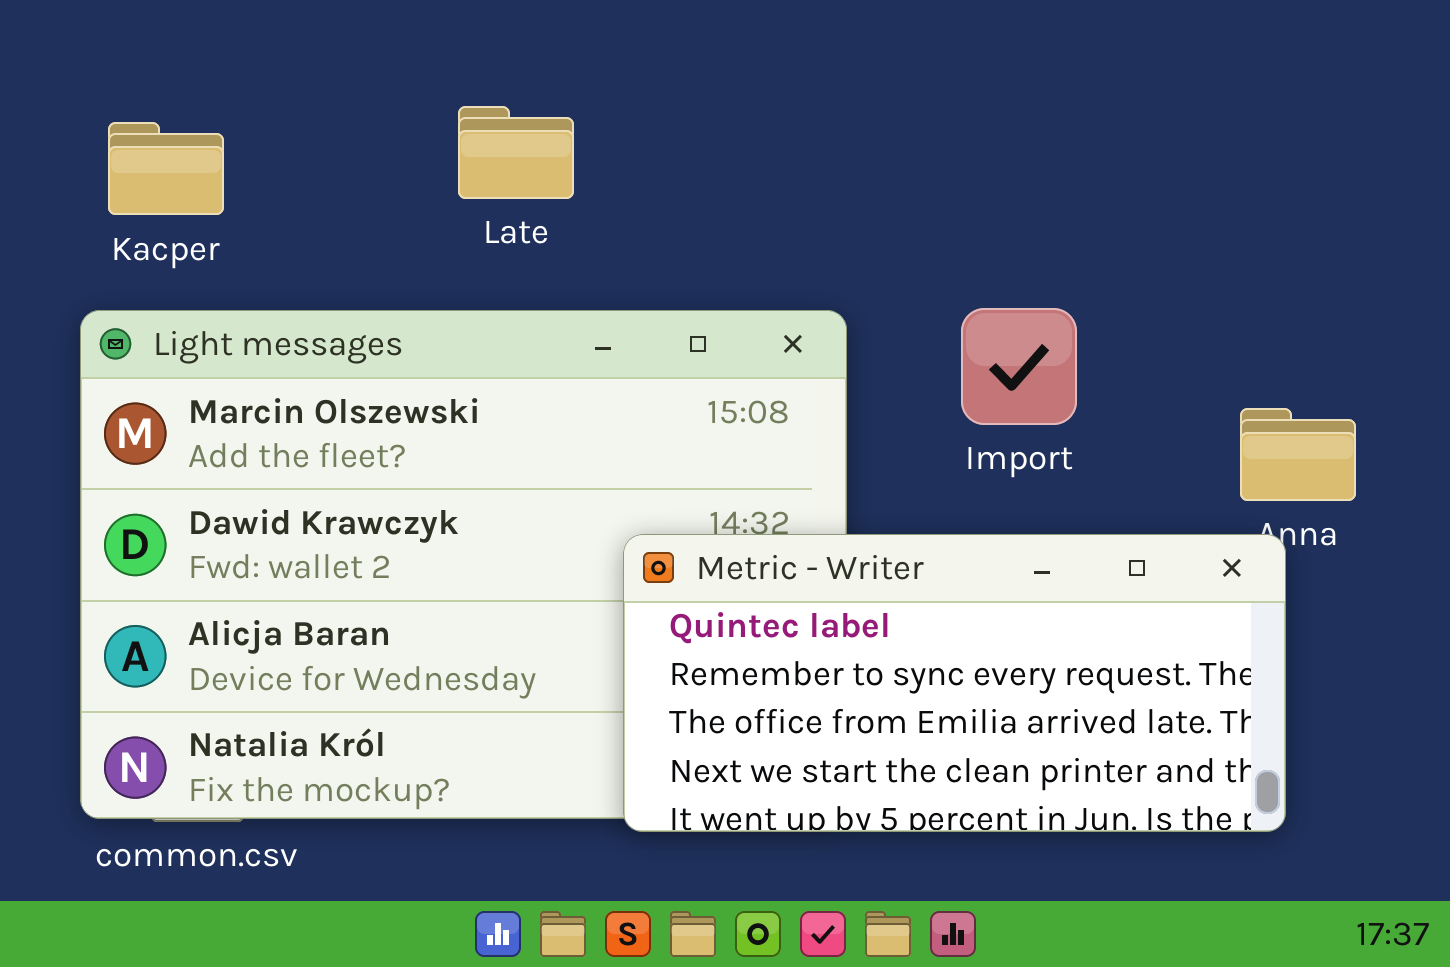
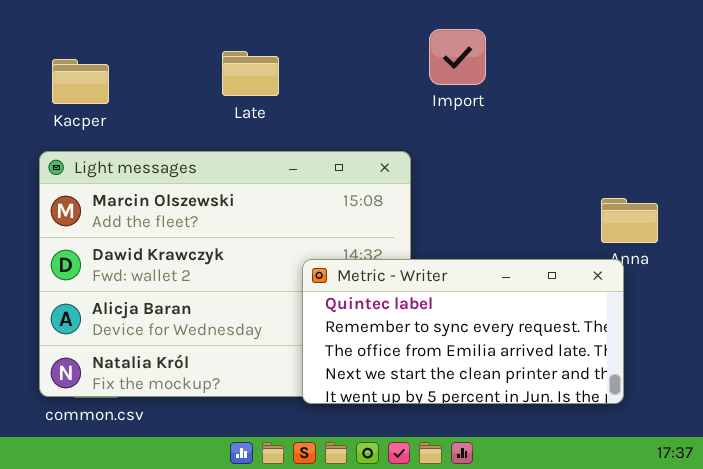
Import: [961,308,1077,425] -> [429,29,486,85], moved

